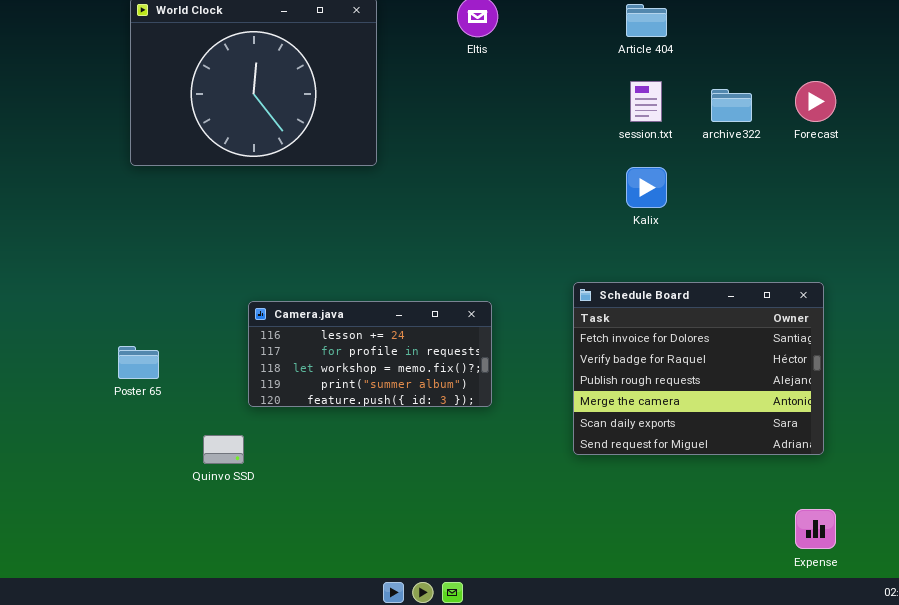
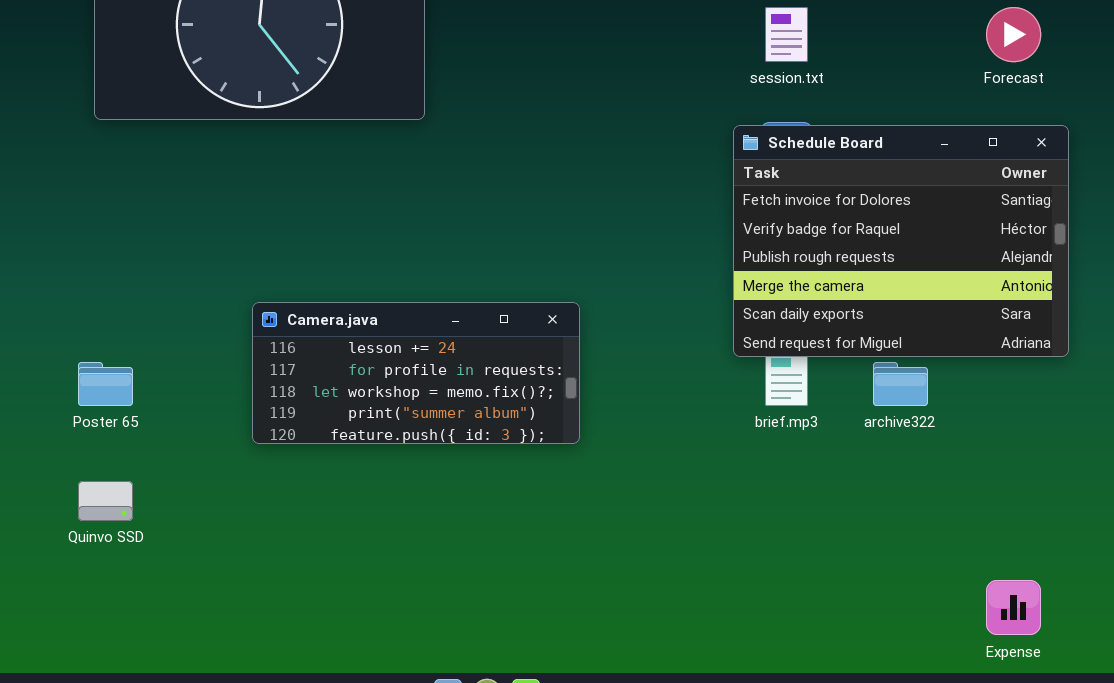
archive322: [711,89,752,122] -> [873,362,928,406], moved
Schedule Board: [573,282,824,455] -> [733,125,1069,357], moved
Quinvo SSD: [203,435,244,464] -> [78,481,133,521], moved

